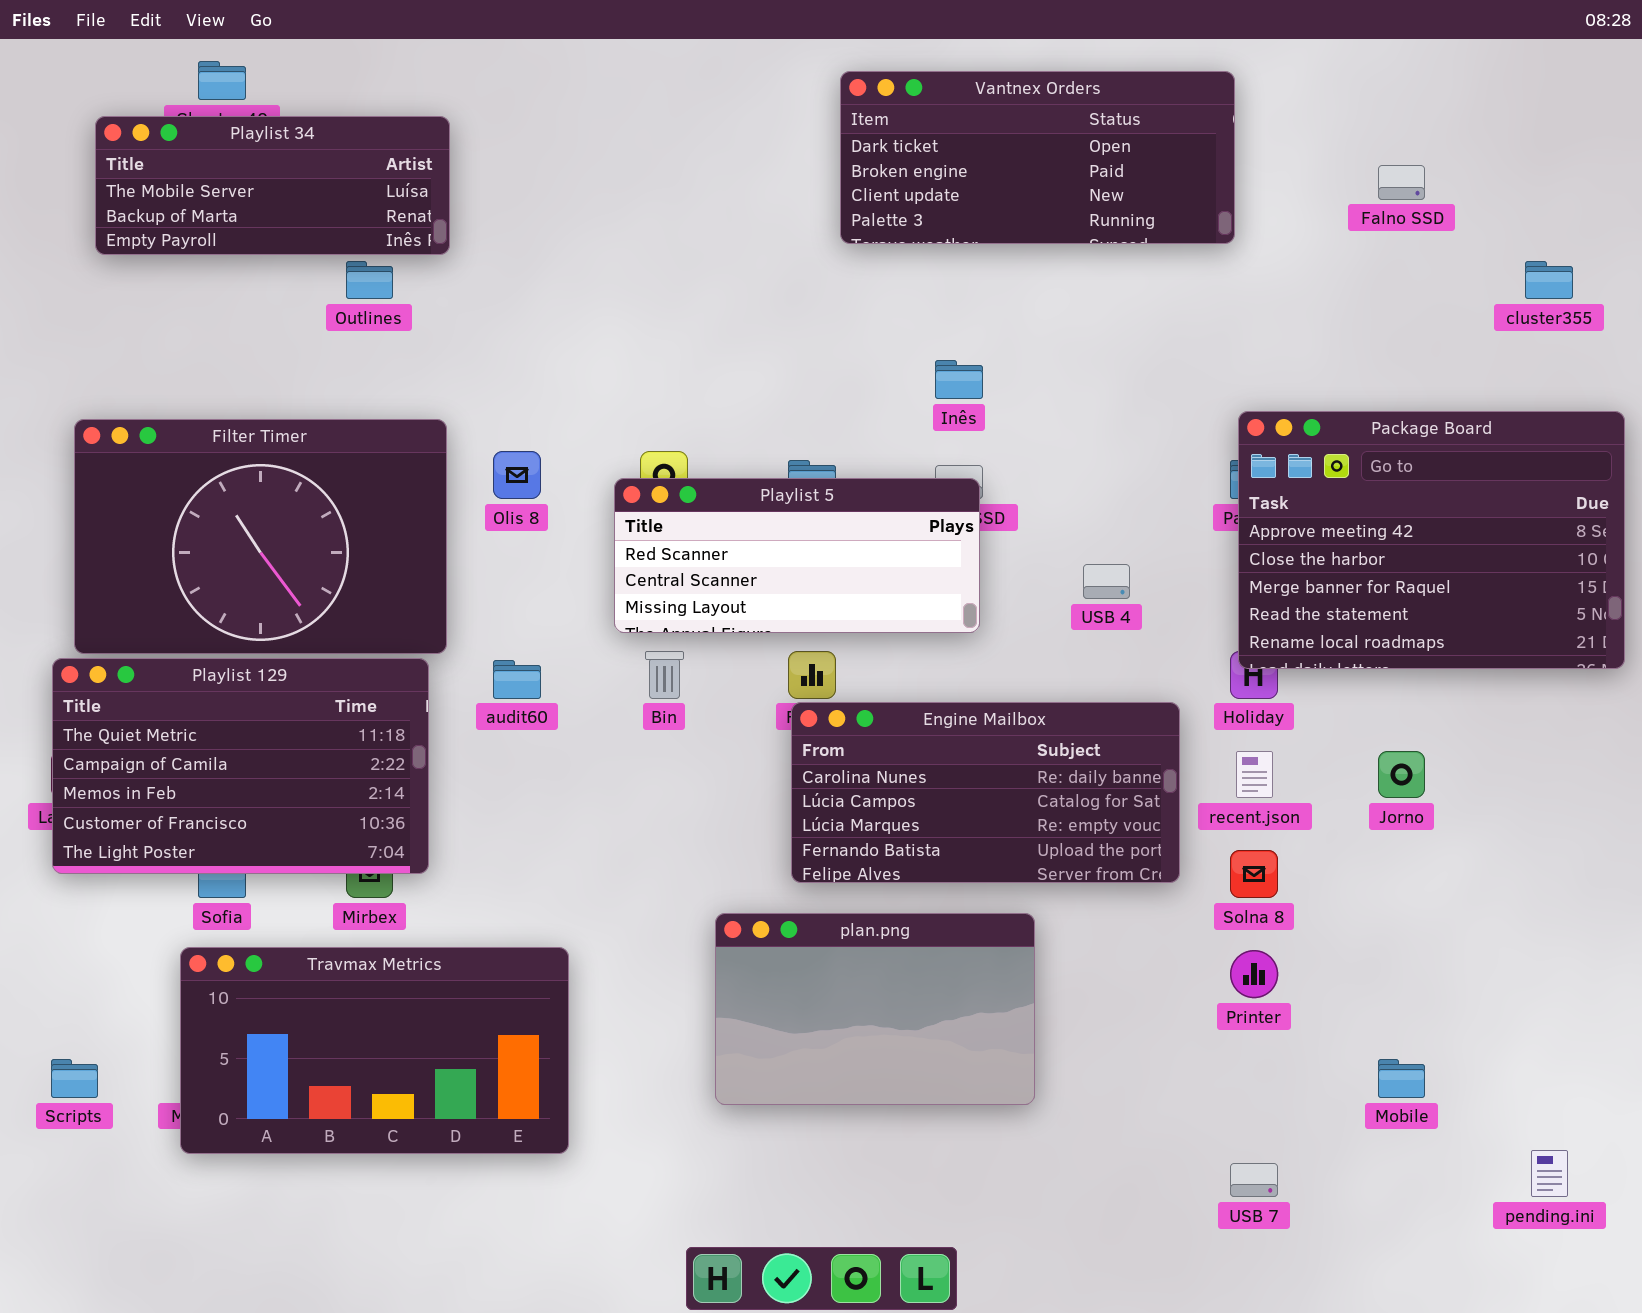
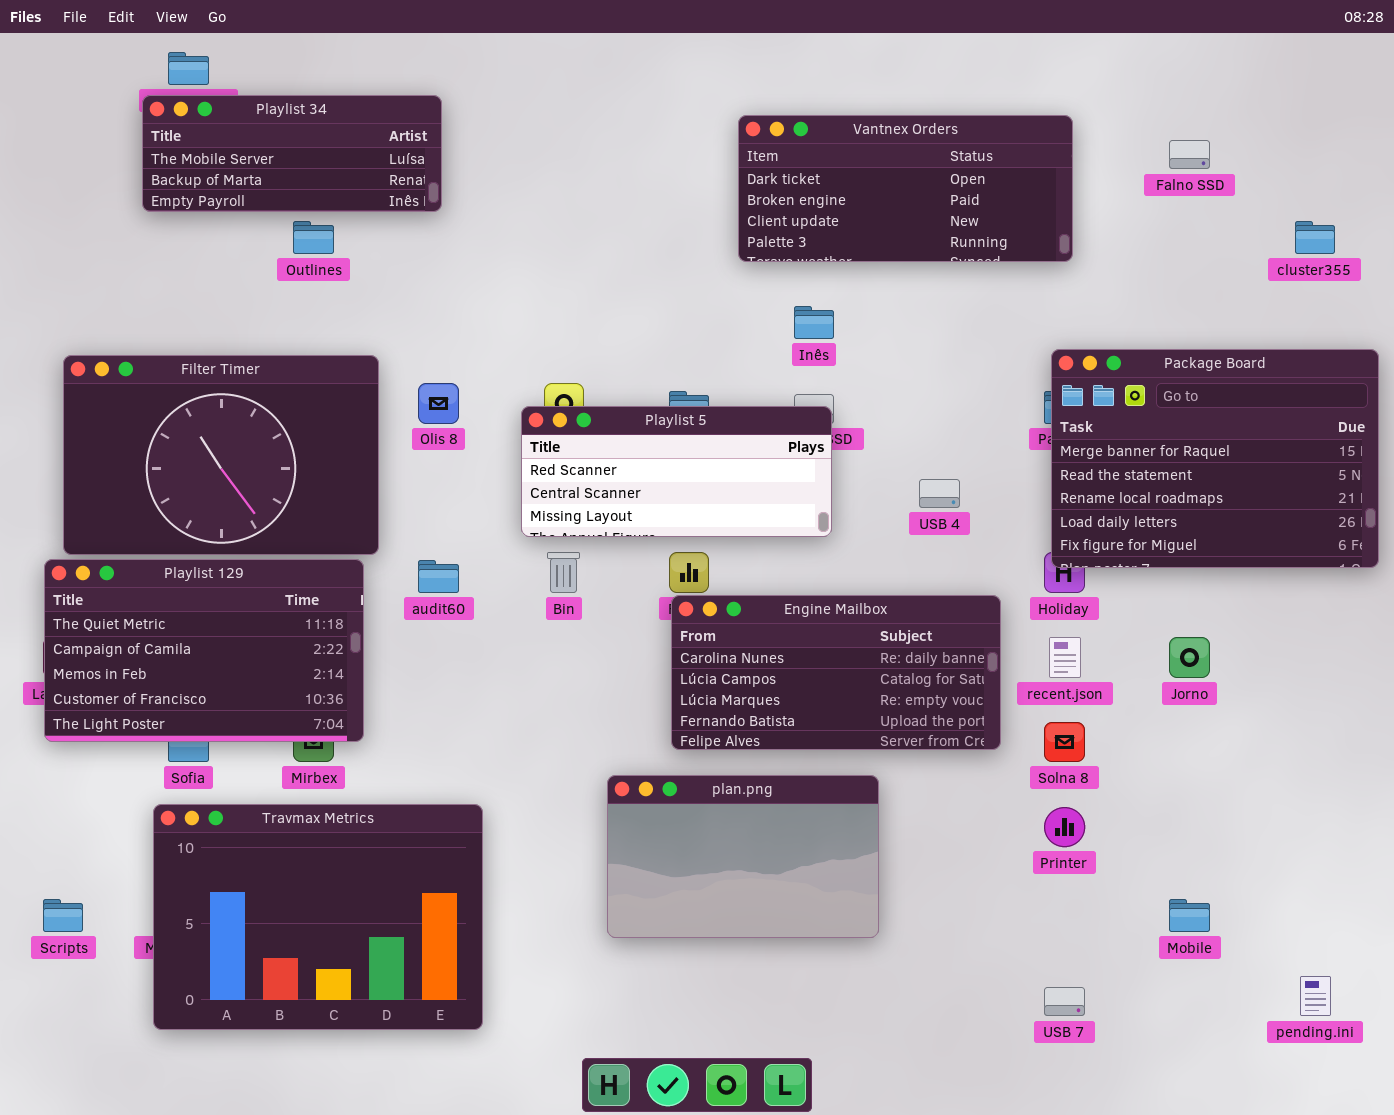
Vantnex Orders: [840,71,1235,244] -> [738,115,1073,262], moved
Playlist 34: [95,116,450,255] -> [142,95,442,212], moved
Package Board: [1238,411,1625,669] -> [1051,349,1379,568], scrolled down 2 rows
Travmax Metrics: [180,947,569,1154] -> [153,804,483,1030], resized

